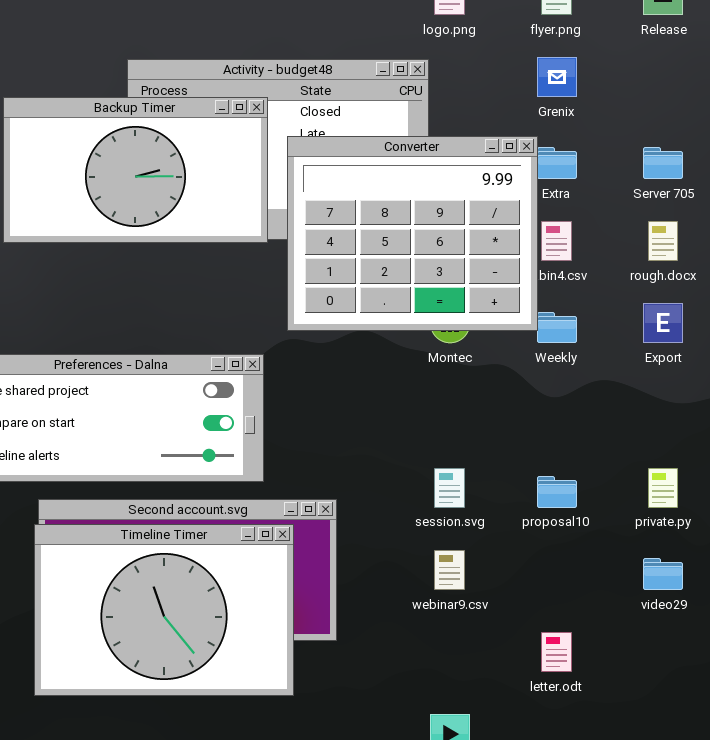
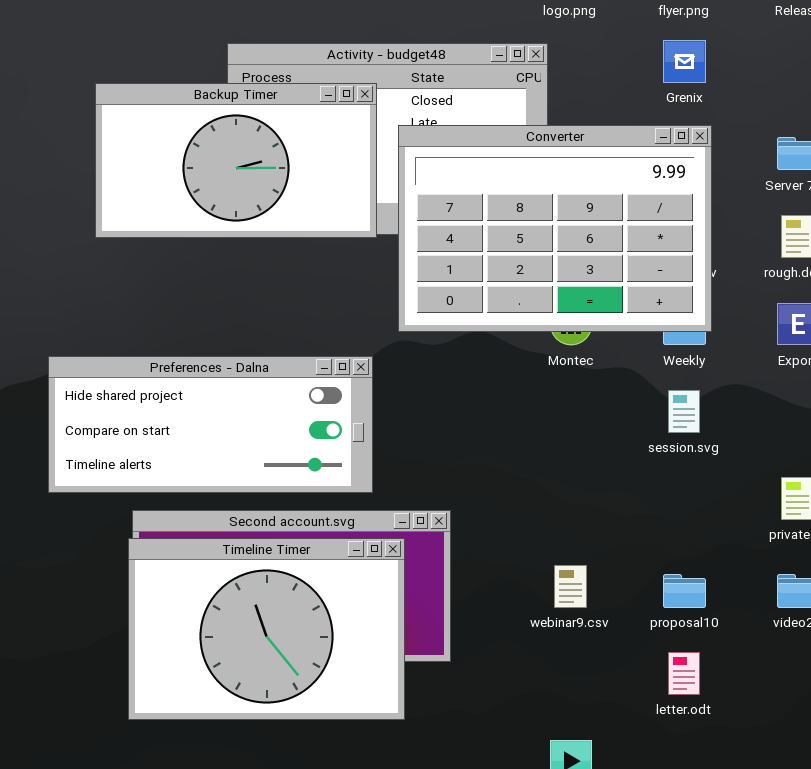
Converter: [287,136,538,331] -> [398,125,712,332], resized
session.svg: [434,468,465,508] -> [668,390,700,433], moved
proposal10: [537,476,577,508] -> [663,574,706,608], moved

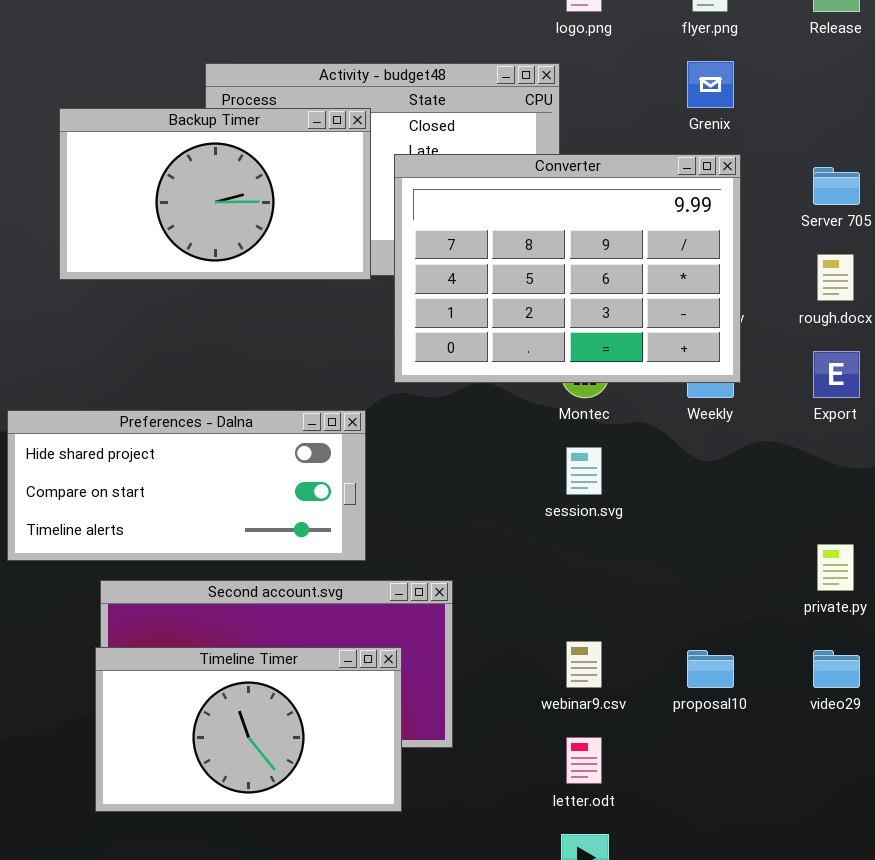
session.svg: [668,390,700,433] -> [566,447,602,495], moved
Timeline Timer: [128,538,405,720] -> [95,647,402,812], resized
letter.odt: [668,652,700,695] -> [566,737,602,784], moved

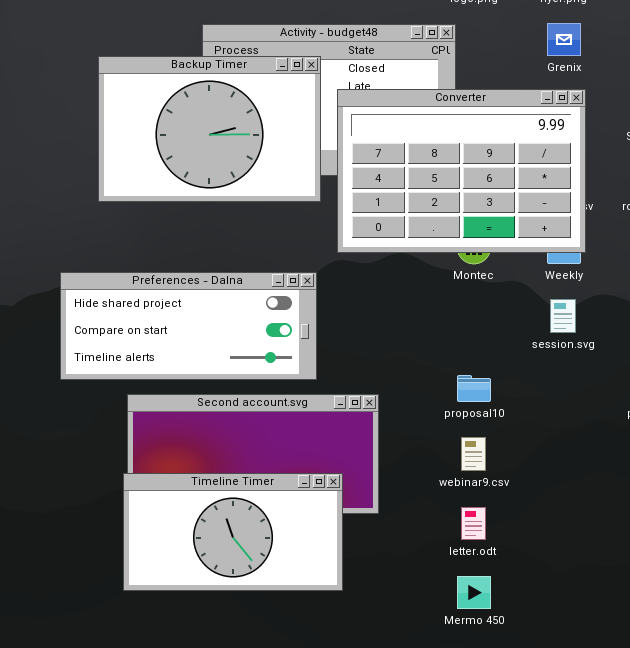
Backup Timer: [59,108,371,280] -> [98,56,321,202], resized
session.svg: [566,447,602,495] -> [550,299,576,333], moved
Timeline Timer: [95,647,402,812] -> [123,473,343,591], moved
proposal10: [687,650,734,688] -> [457,375,491,402], moved

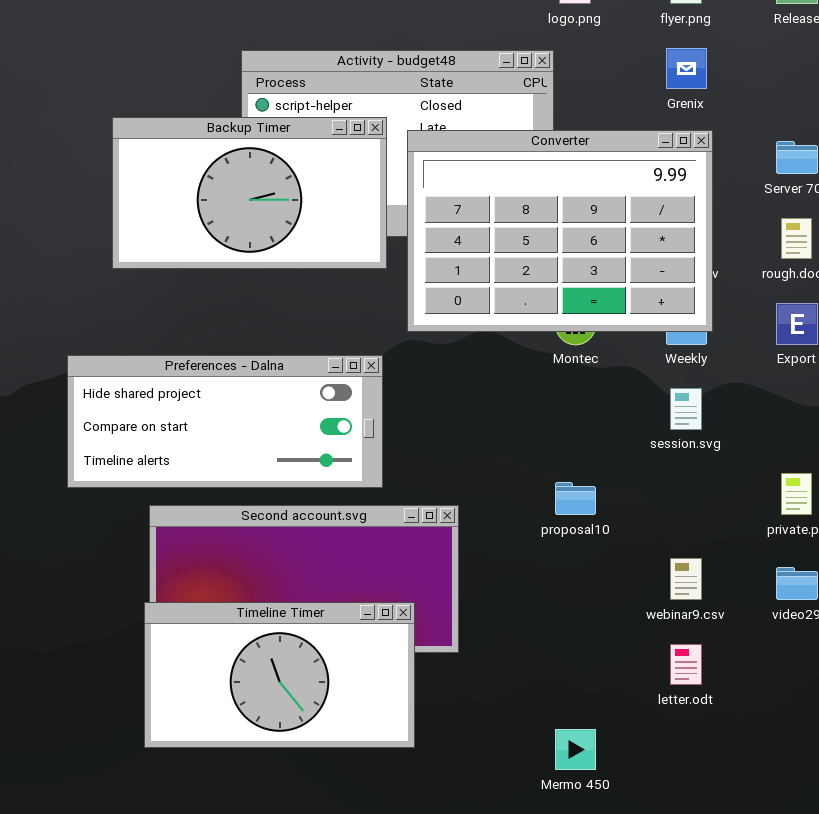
Backup Timer: [98,56,321,202] -> [112,117,387,269], resized
webinar9.csv: [461,437,486,471] -> [670,558,702,600], moved
letter.odt: [461,507,486,540] -> [670,644,702,685], moved

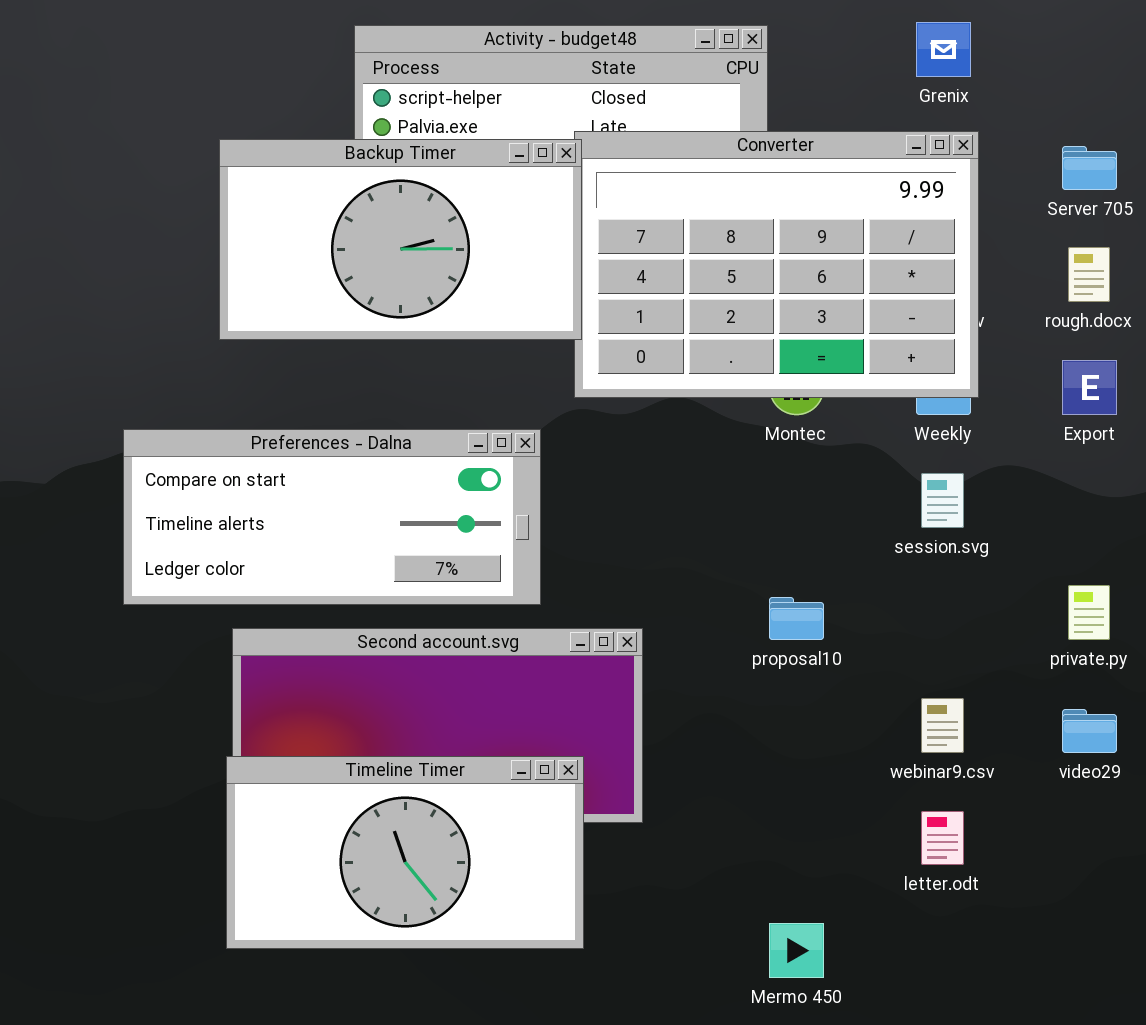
Backup Timer: [112,117,387,269] -> [219,139,582,340], moved
Preferences - Dalna: [67,355,383,488] -> [123,429,541,605], scrolled down 1 row

